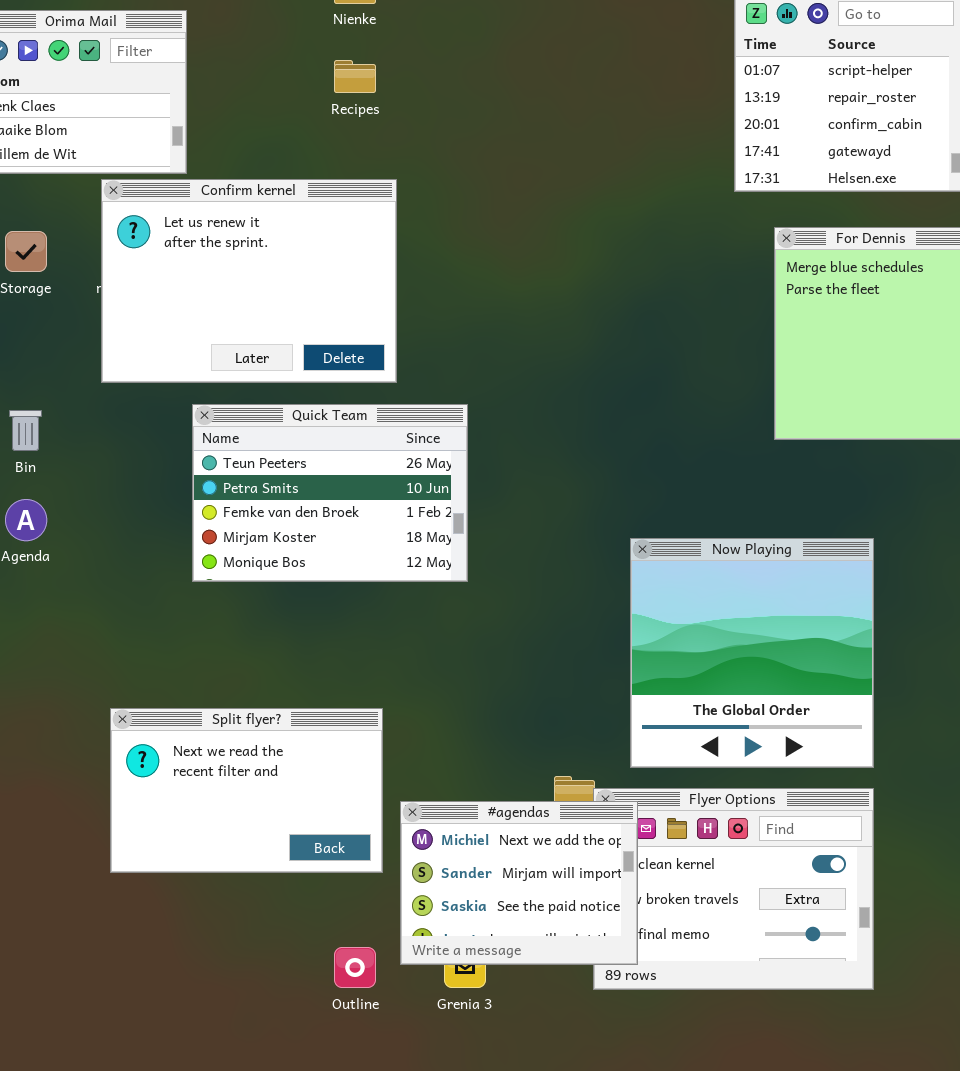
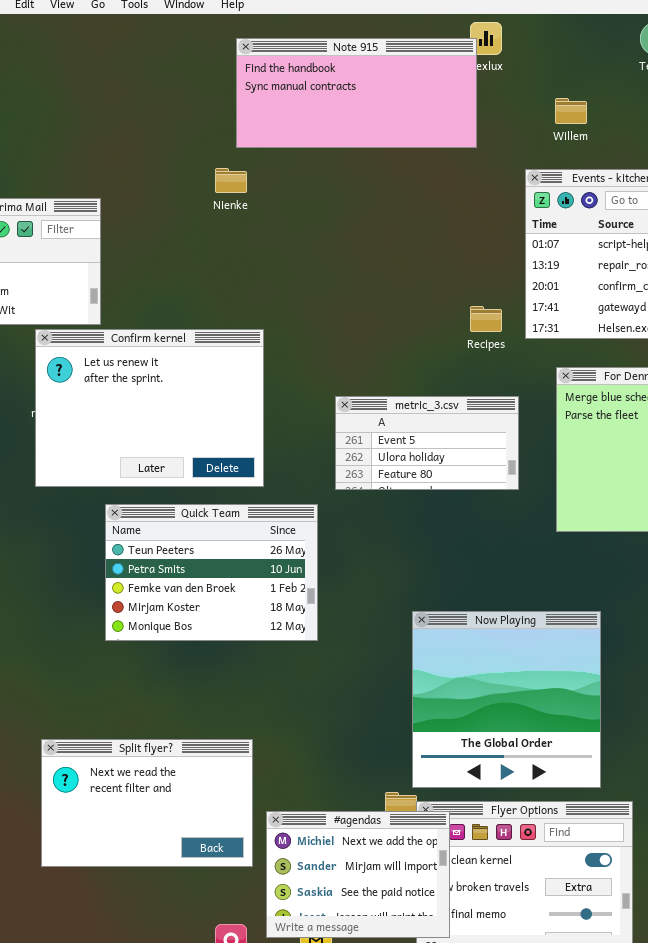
Recipes: [334,60,376,93] -> [470,306,502,332], moved
metric_3.csv: none -> [335,396,519,490], opened
Now Playing: [630,538,874,768] -> [412,611,601,788], moved

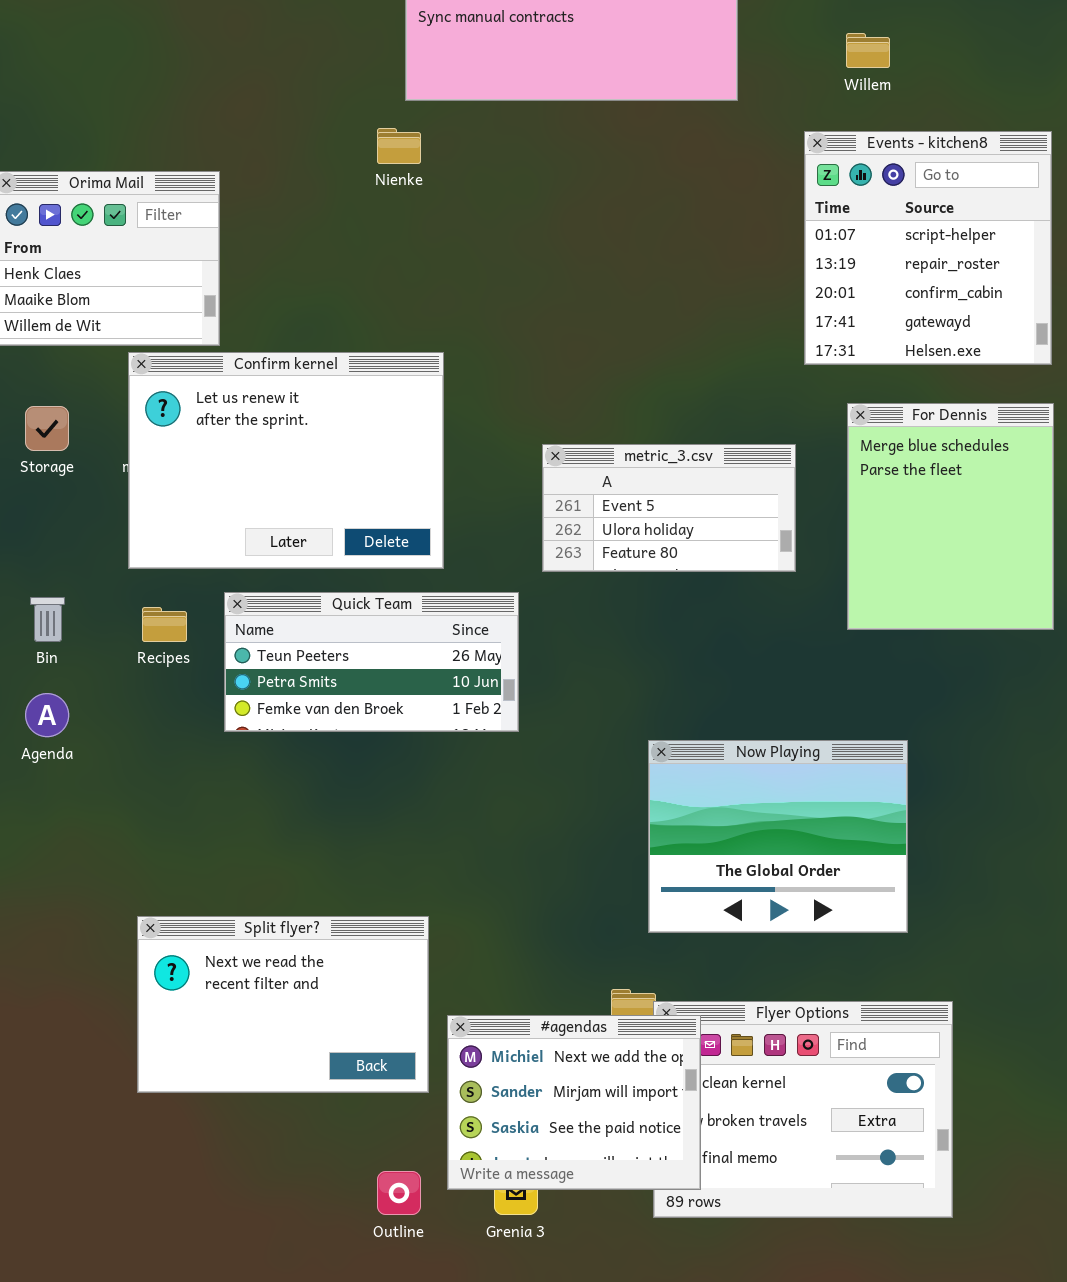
Recipes: [470,306,502,332] -> [142,607,187,642], moved
Quick Team: [105,504,318,641] -> [224,592,519,732], resized
Now Playing: [412,611,601,788] -> [648,740,908,933], resized

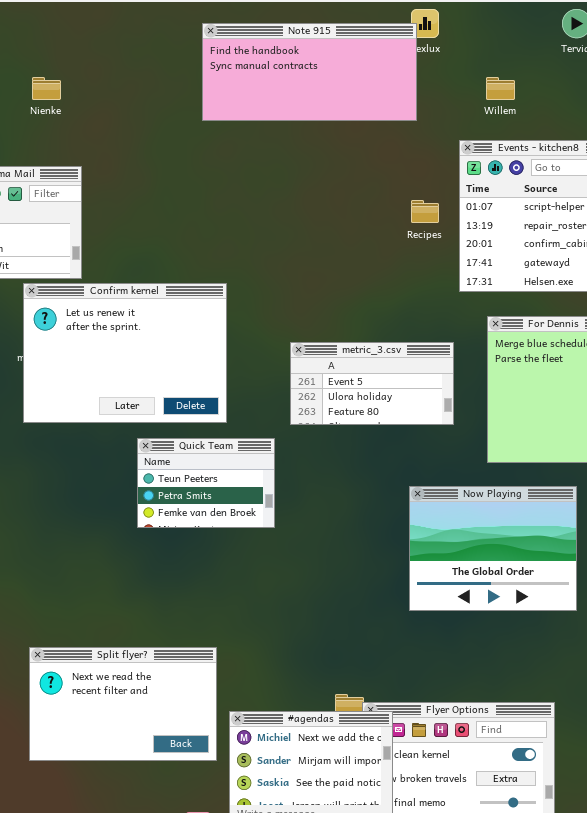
Nienke: [377,128,421,164] -> [32,77,61,100], moved
Quick Team: [224,592,519,732] -> [137,438,275,528], resized
Recipes: [142,607,187,642] -> [411,200,439,223], moved
Now Playing: [648,740,908,933] -> [409,486,577,611], moved

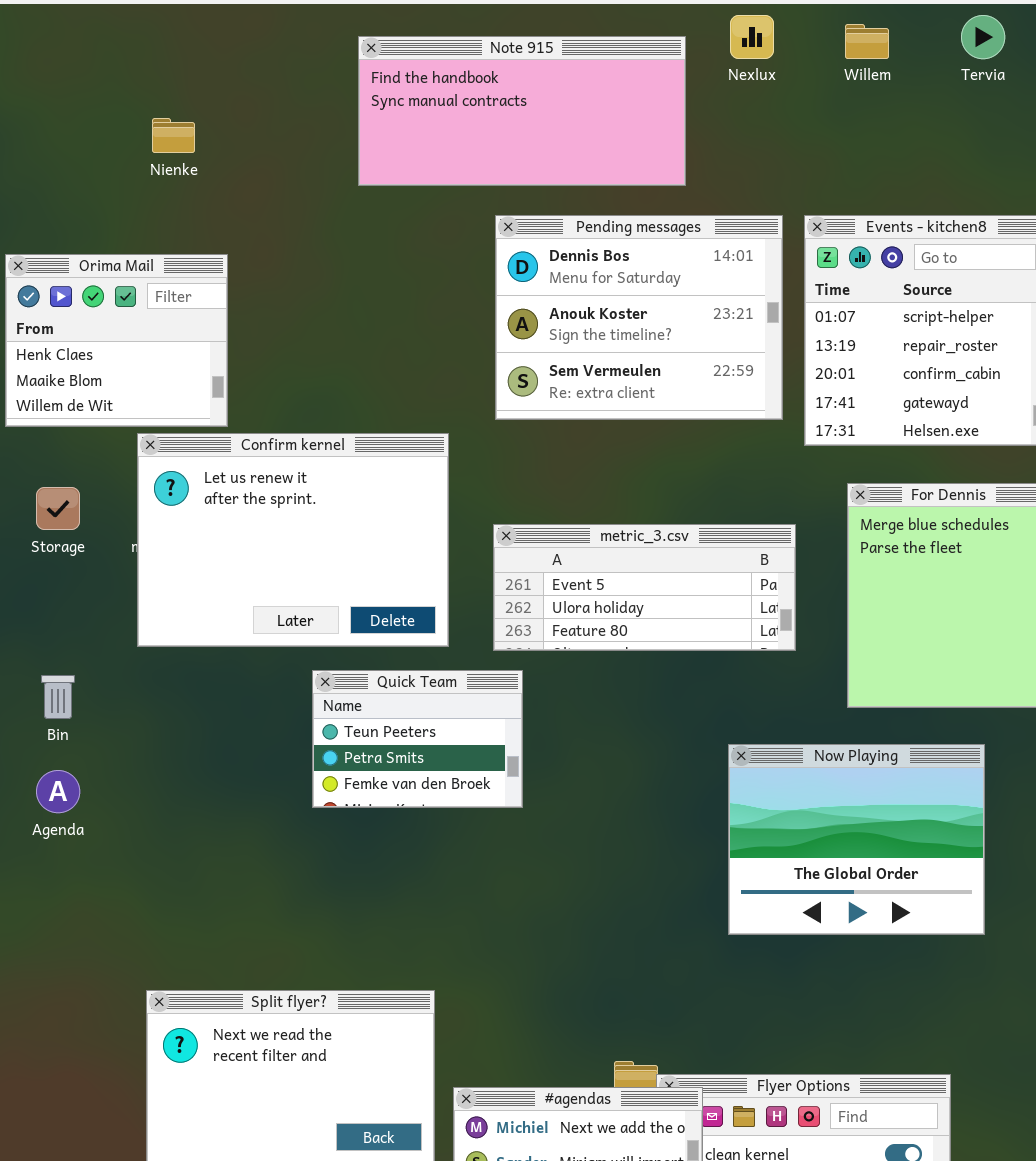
Note 915: [202,23,417,121] -> [358,36,686,186], moved
Willem: [486,77,515,100] -> [845,24,889,59], moved
Pending messages: none -> [495,215,783,420], opened
metric_3.csv: [290,342,454,425] -> [493,524,796,651], resized

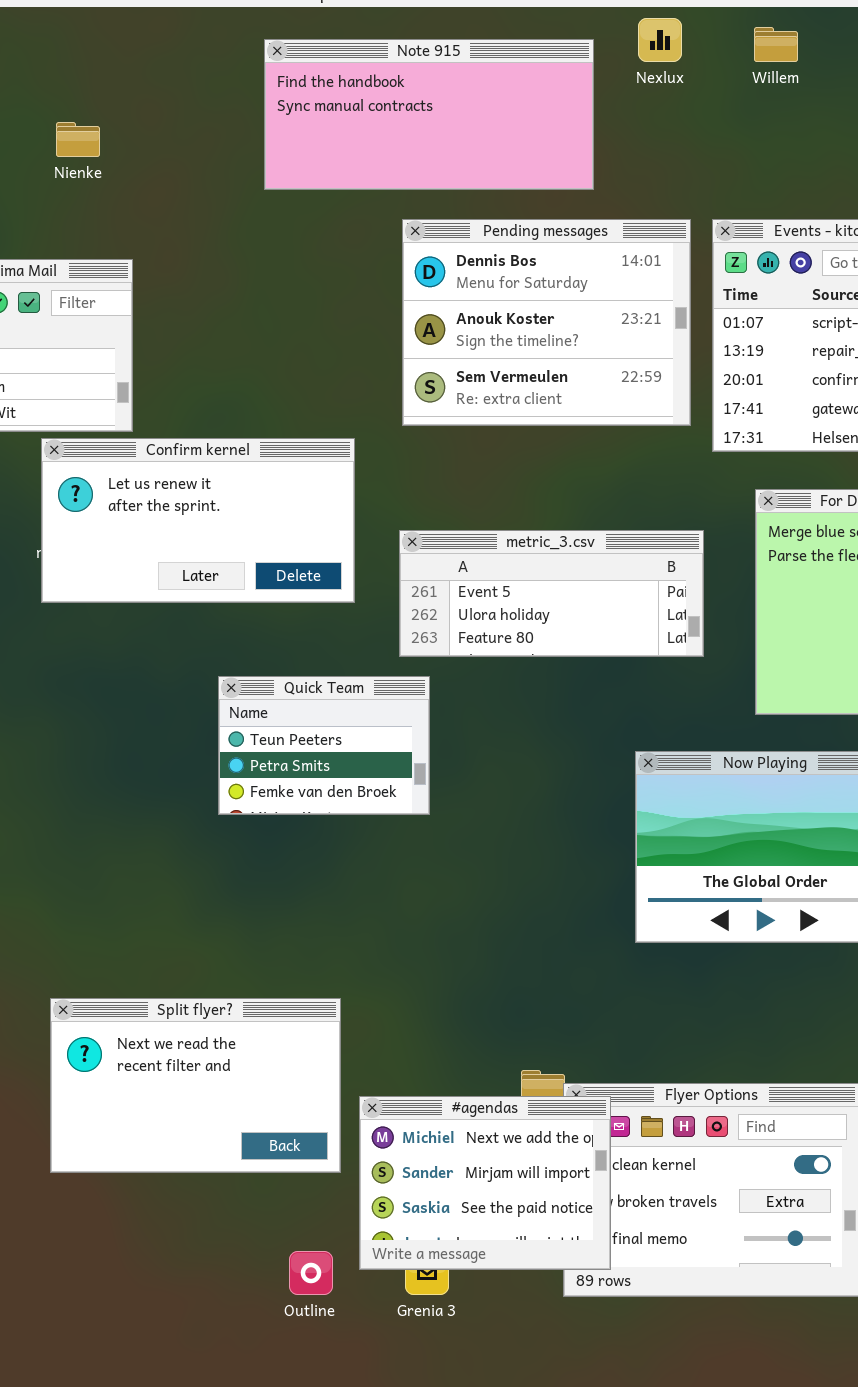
Confirm kernel: [137,433,449,647] -> [41,438,355,603], resized

